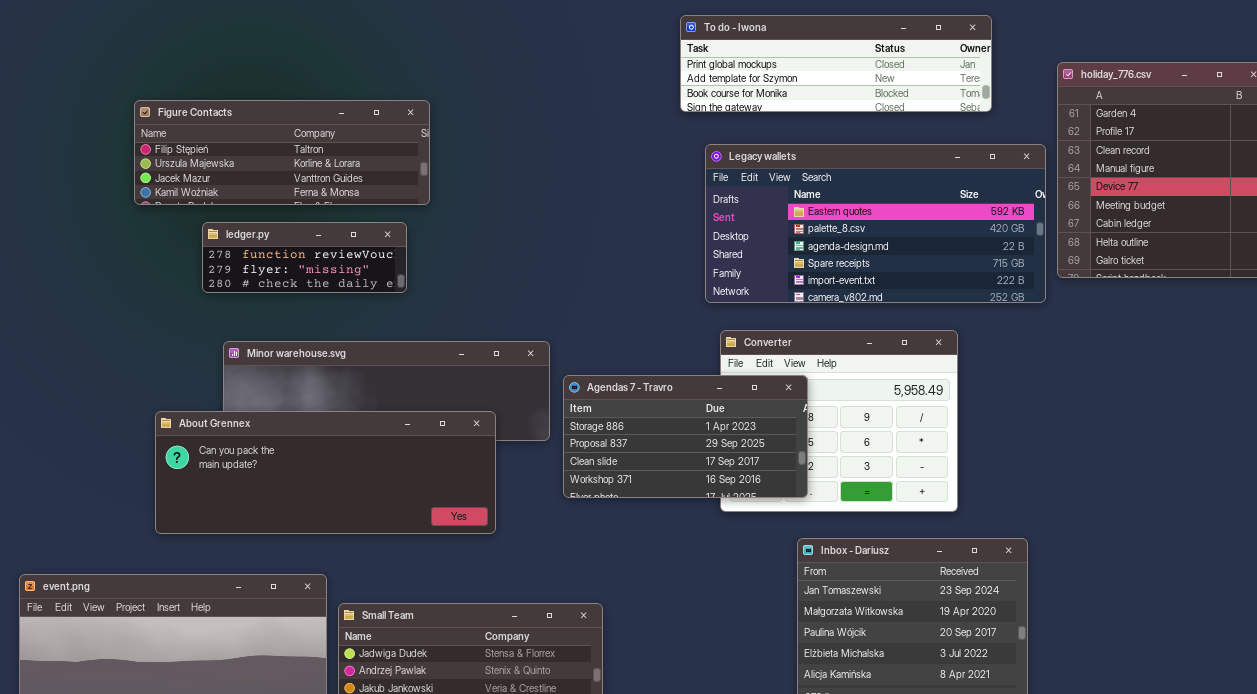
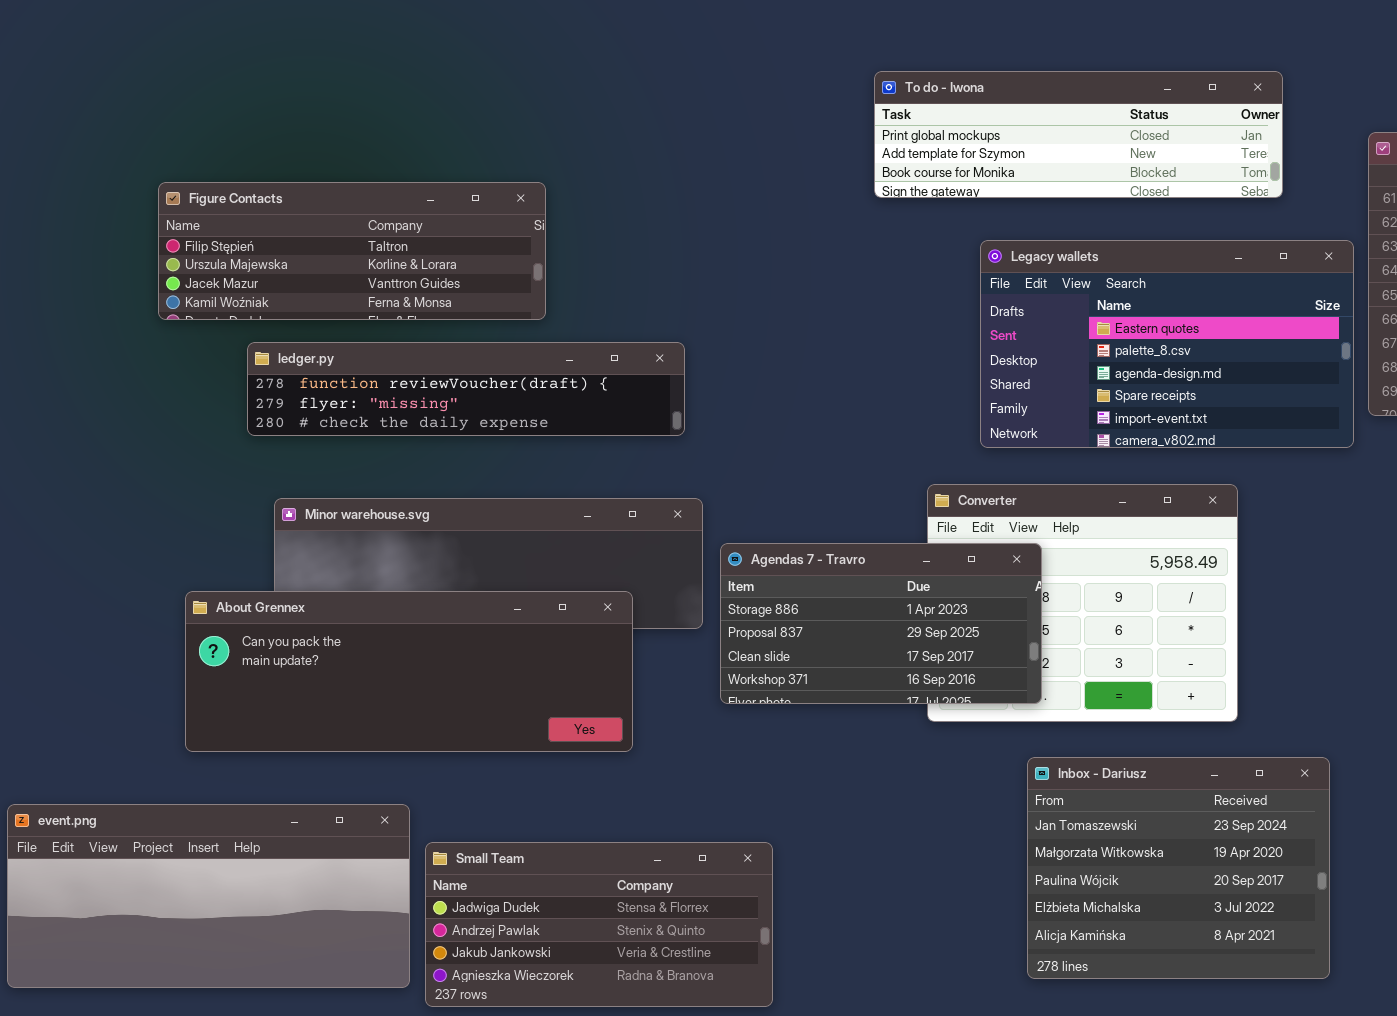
Legacy wallets: [705,144,1046,303] -> [980,240,1354,448], resized
ledger.py: [202,222,407,293] -> [247,342,685,436], resized

